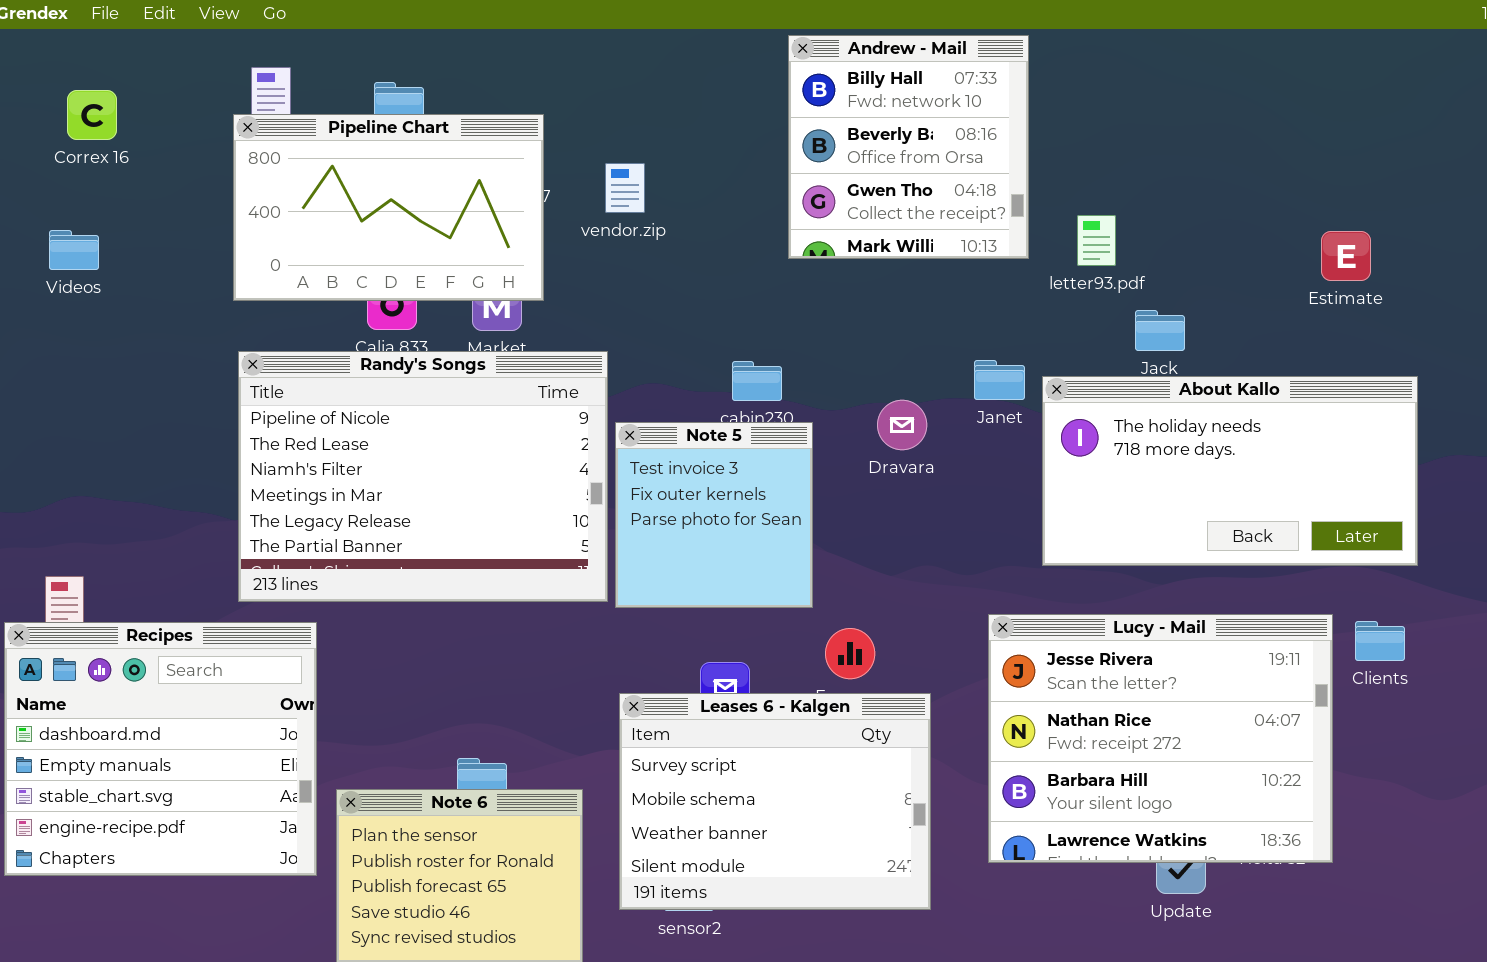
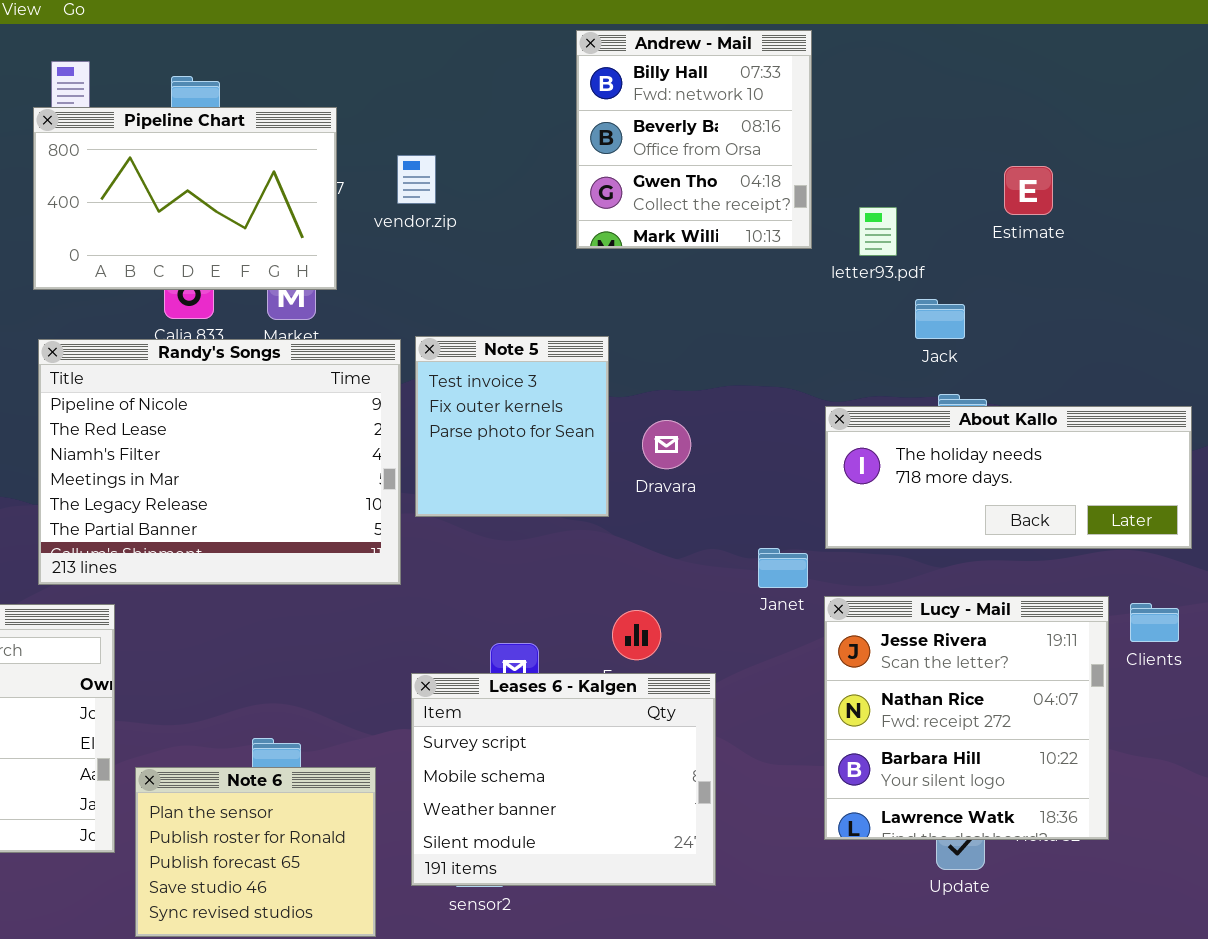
Estimate: [1321,231,1371,281] -> [1004,166,1053,215], moved
Janet: [974,360,1025,400] -> [758,548,808,588], moved
About Kallo: [1042,376,1418,566] -> [825,406,1192,549], resized
Dravara: [877,400,927,450] -> [642,420,691,469], moved
Note 5: [615,422,813,608] -> [415,336,609,517], moved
Lucy - Mail: [988,614,1333,863] -> [824,596,1109,840], resized

